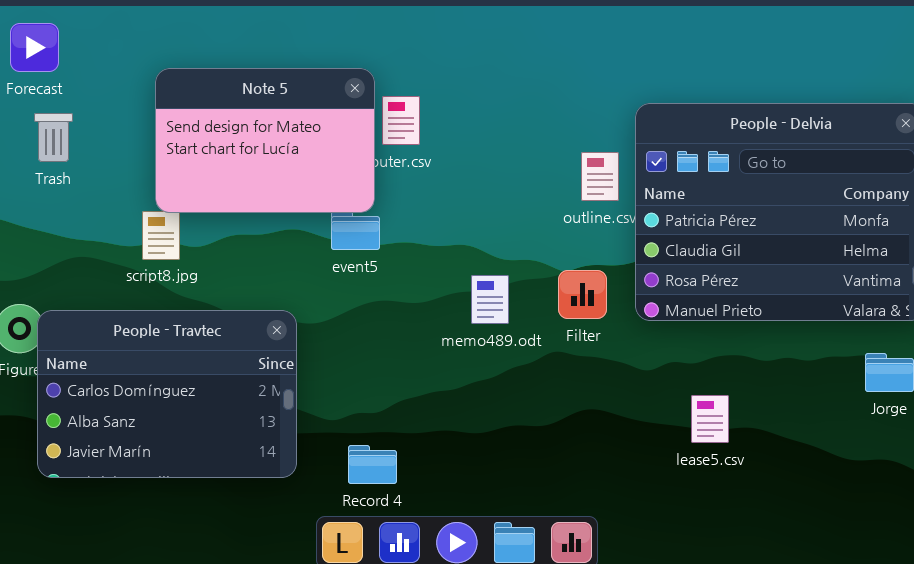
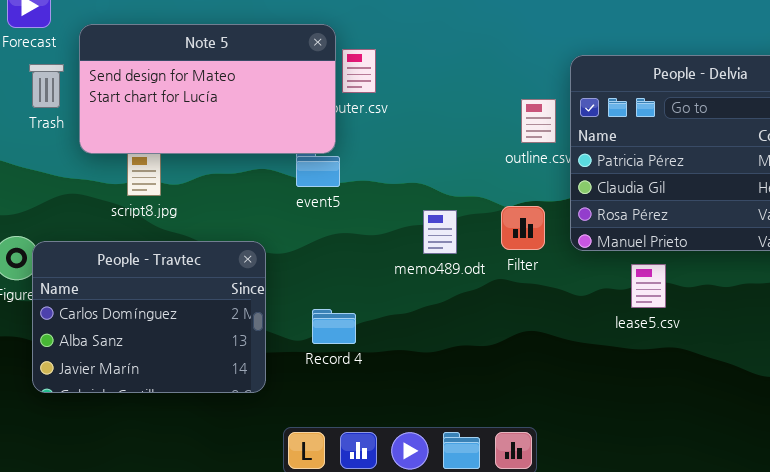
Note 5: [155,68,375,213] -> [79,24,336,154], resized
lease5.csv: [691,395,729,443] -> [631,264,666,308], moved
Record 4: [348,445,397,484] -> [312,309,356,344], moved

